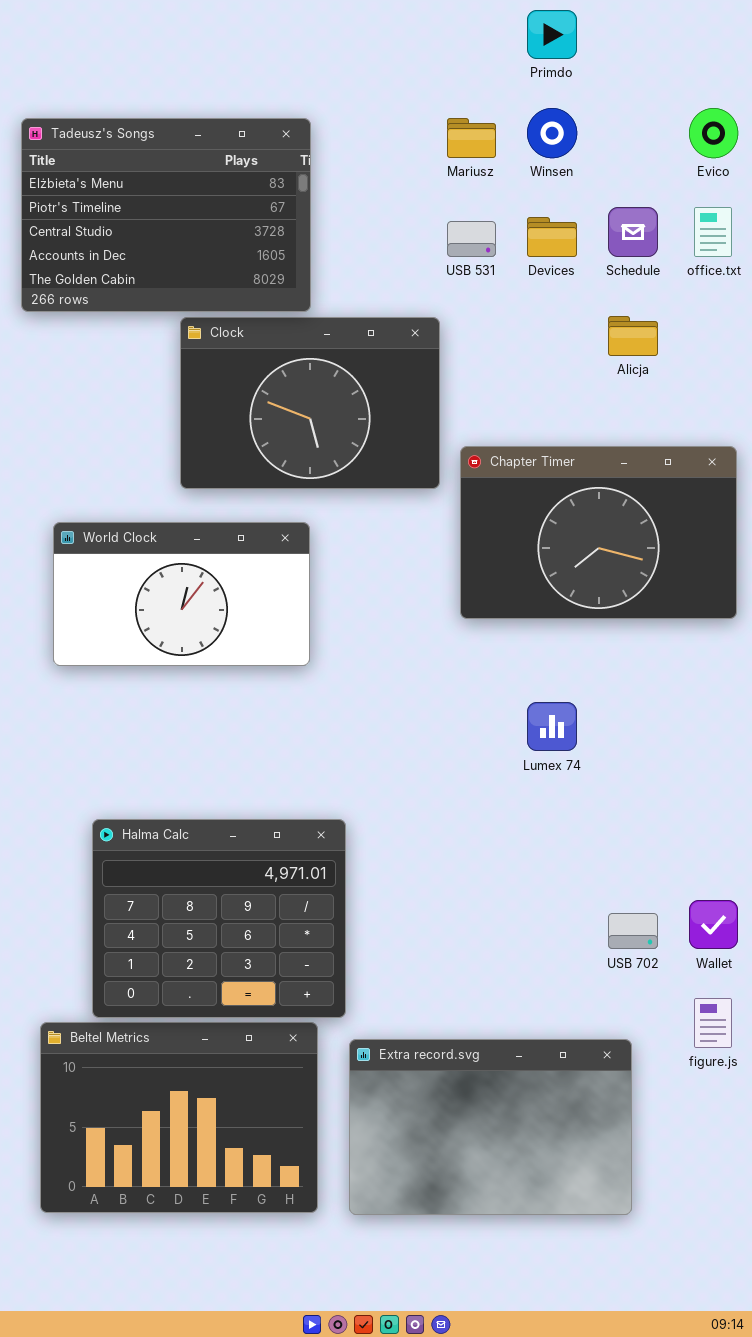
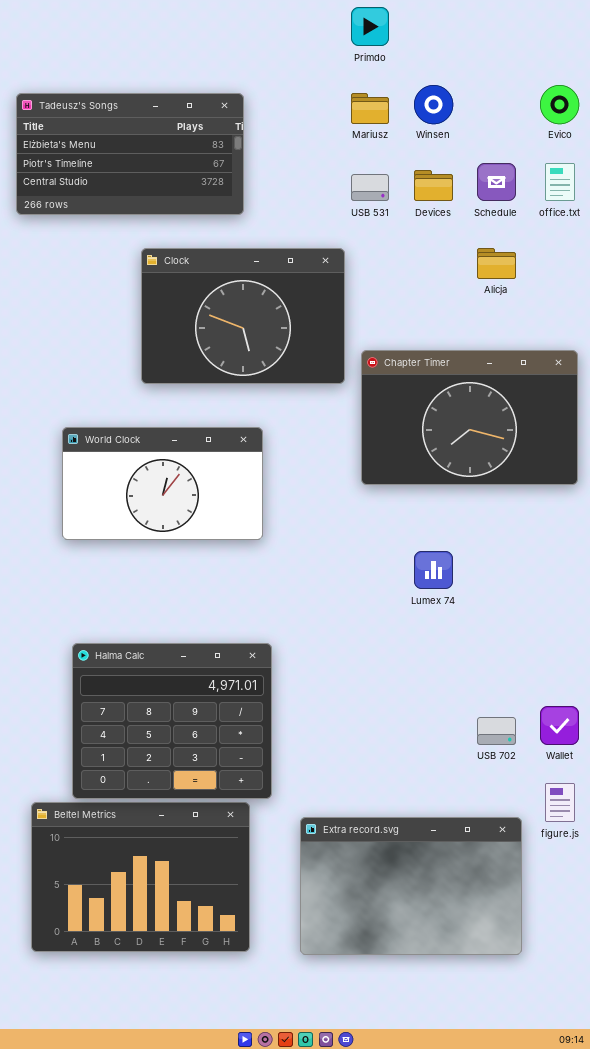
Primdo: [527,10,577,59] -> [351,7,389,46], moved
Tadeusz's Songs: [21,118,311,312] -> [16,93,244,215], resized
World Clock: [53,522,310,666] -> [62,427,263,540], moved
Extra record.svg: [349,1039,632,1215] -> [300,817,522,955], moved

